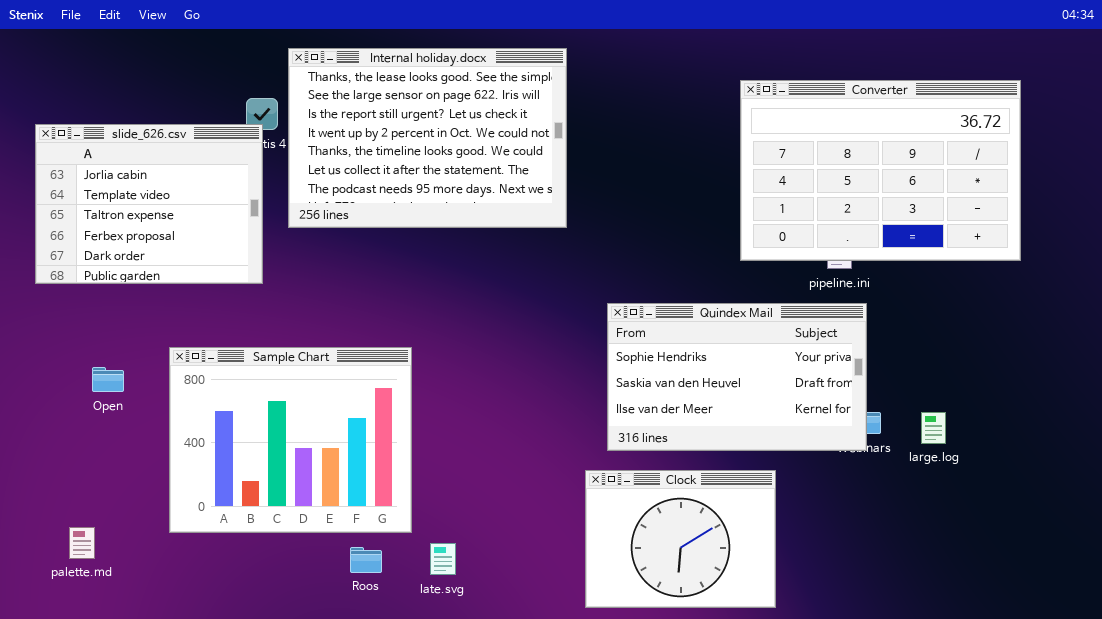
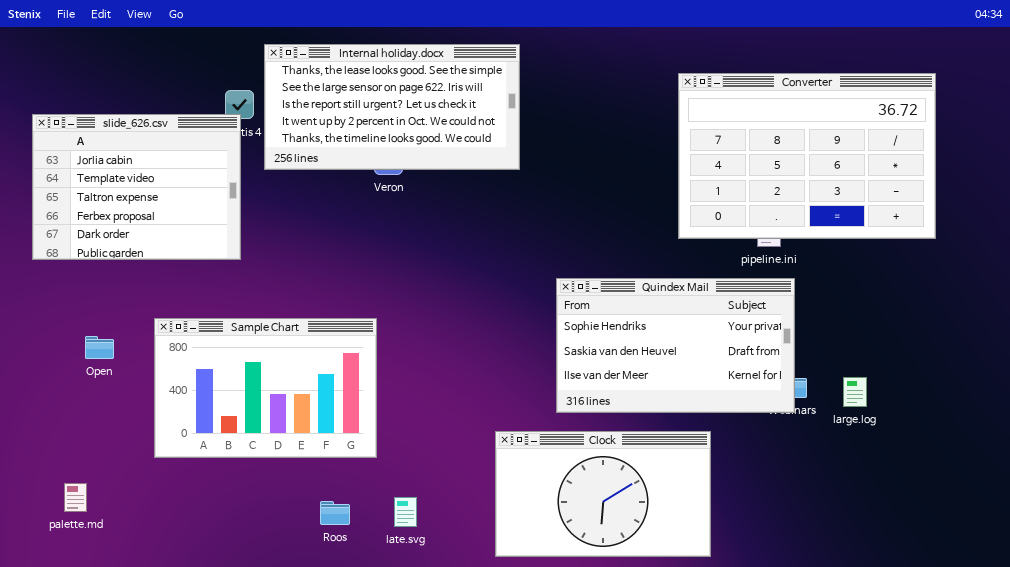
Internal holiday.docx: [288,48,567,228] -> [264,44,520,170], resized
Sample Chart: [169,347,412,533] -> [154,318,377,458], resized
Clock: [585,470,776,608] -> [495,431,711,557], resized

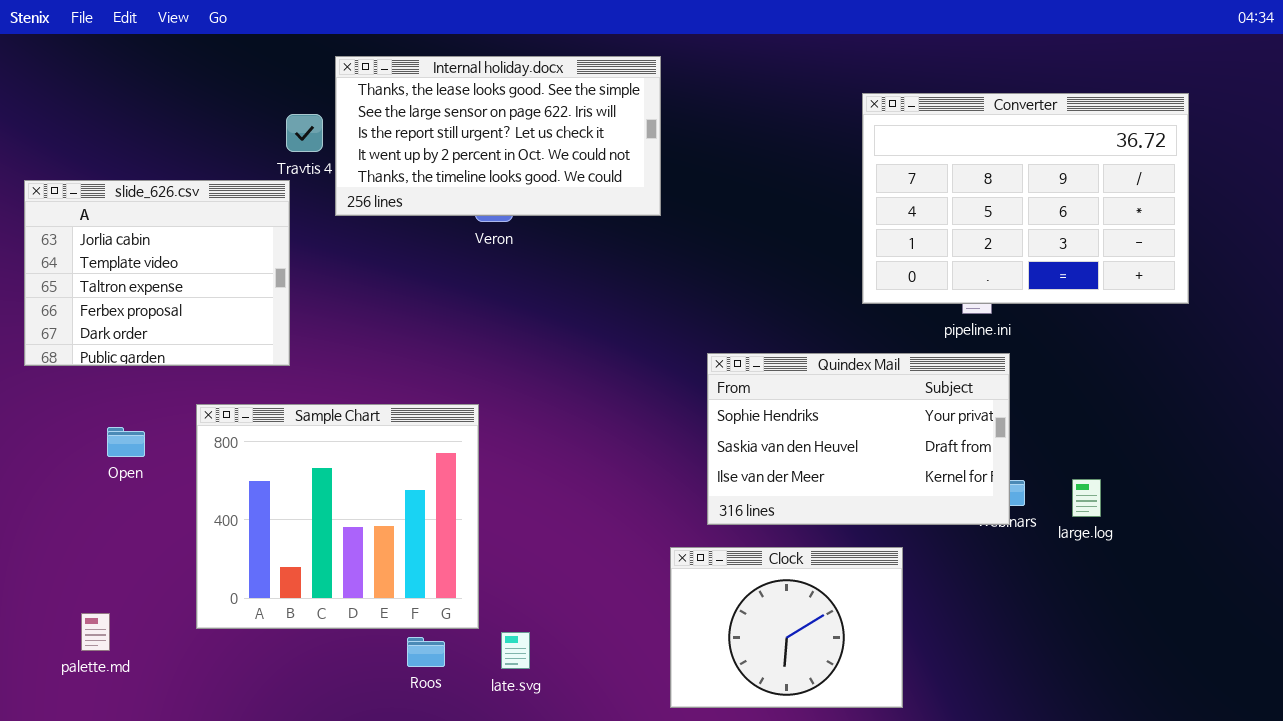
slide_626.csv: [32,114,241,260] -> [24,180,290,366], moved
Sample Chart: [154,318,377,458] -> [196,404,479,629], resized
Clock: [495,431,711,557] -> [670,547,903,708], resized

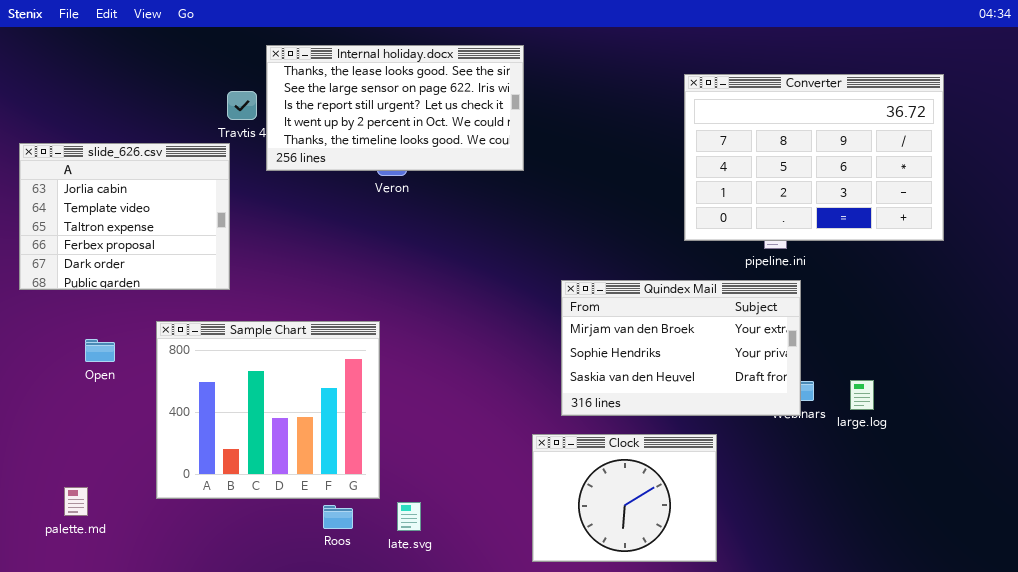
Quindex Mail: [707,353,1010,525] -> [561,280,801,416], scrolled up 1 row

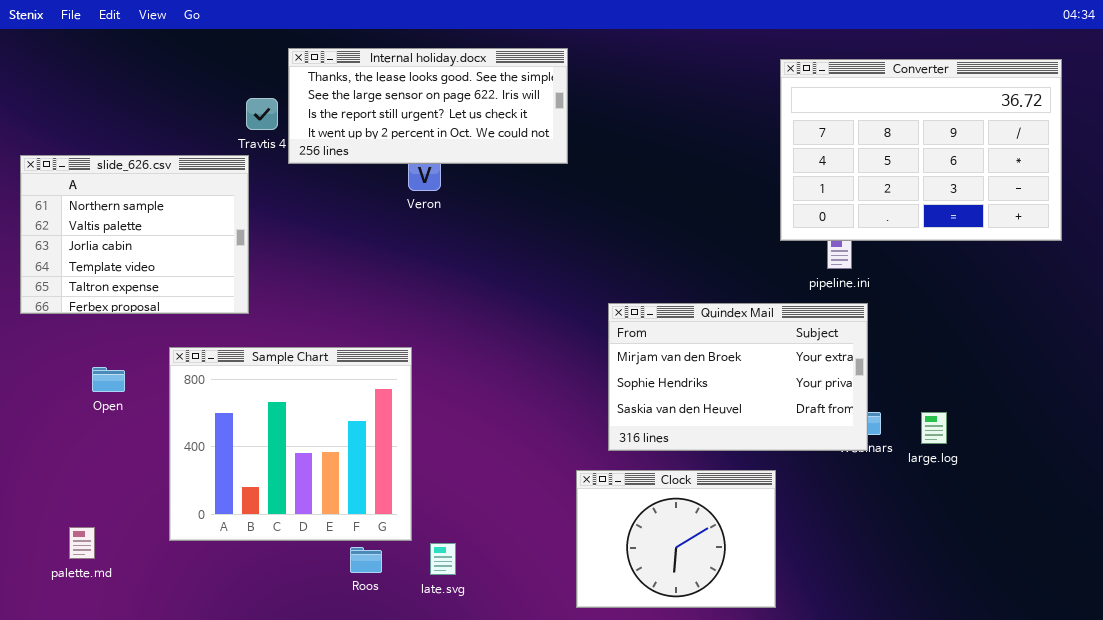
Internal holiday.docx: [266,45,524,171] -> [288,48,568,164], resized
Converter: [684,74,944,241] -> [780,59,1062,241], moved
slide_626.csv: [19,143,230,290] -> [20,155,249,314], scrolled up 2 rows

